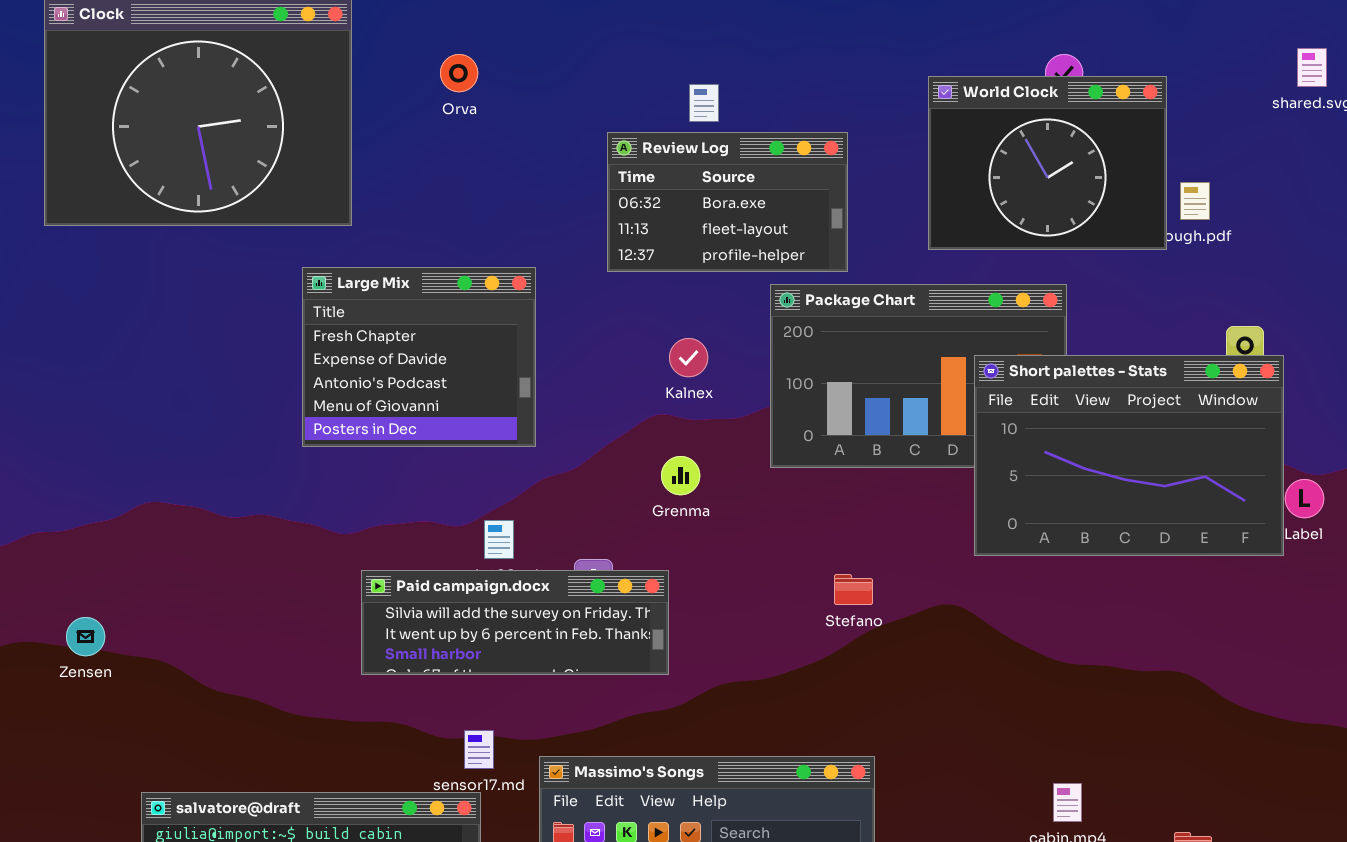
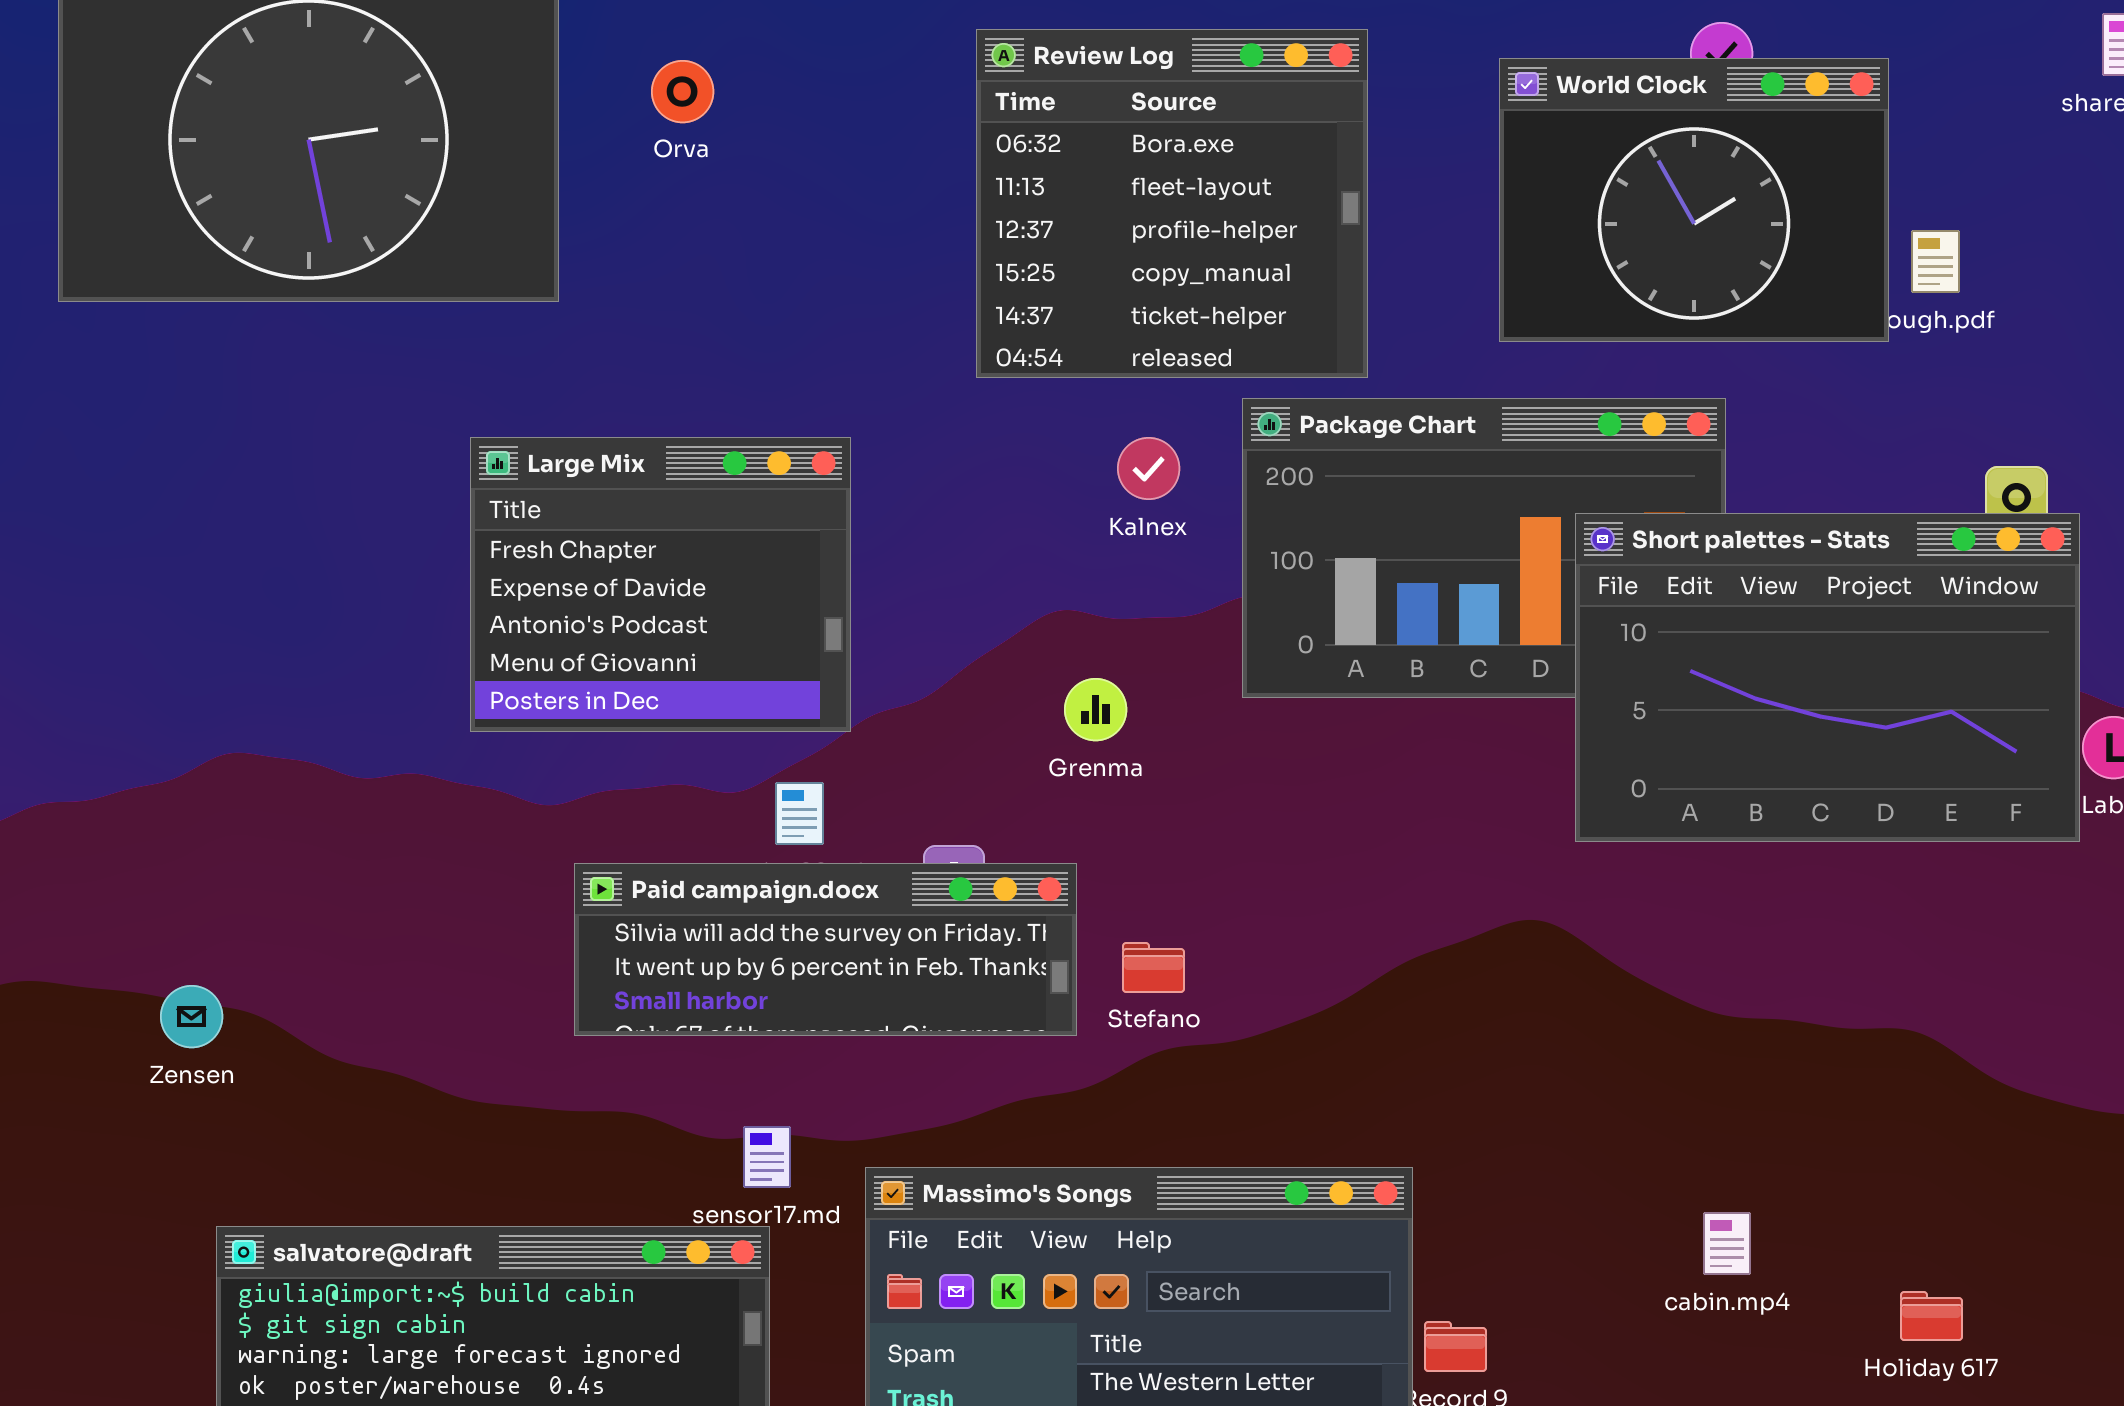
Orva: [440,54,478,92] -> [651,60,714,123], moved
Review Log: [607,132,848,272] -> [976,29,1368,378], resized
Large Mix: [302,267,536,447] -> [470,437,851,732], moved
Kalnex: [669,338,708,377] -> [1117,437,1180,500], moved
Stefano: [834,574,873,605] -> [1122,942,1185,993], moved
Zensen: [66,617,105,656] -> [160,985,223,1048], moved

